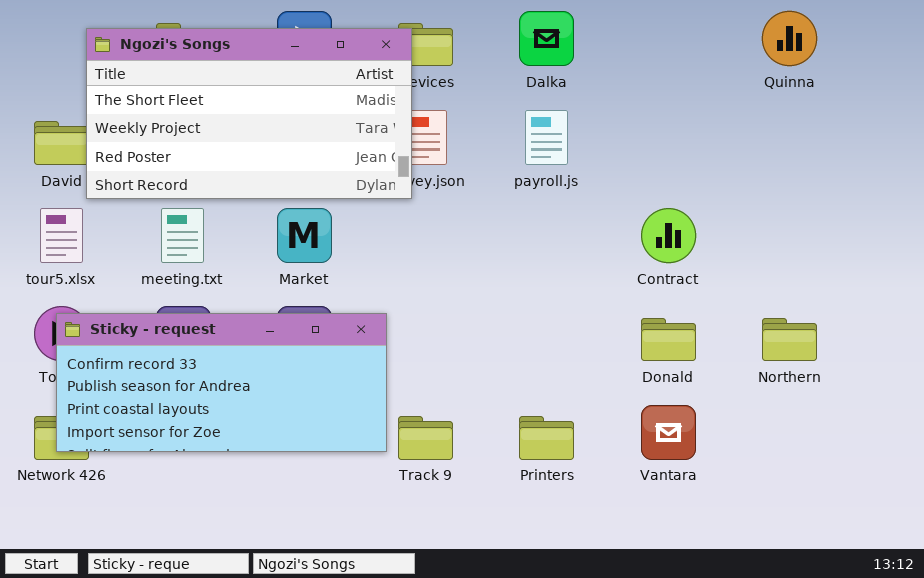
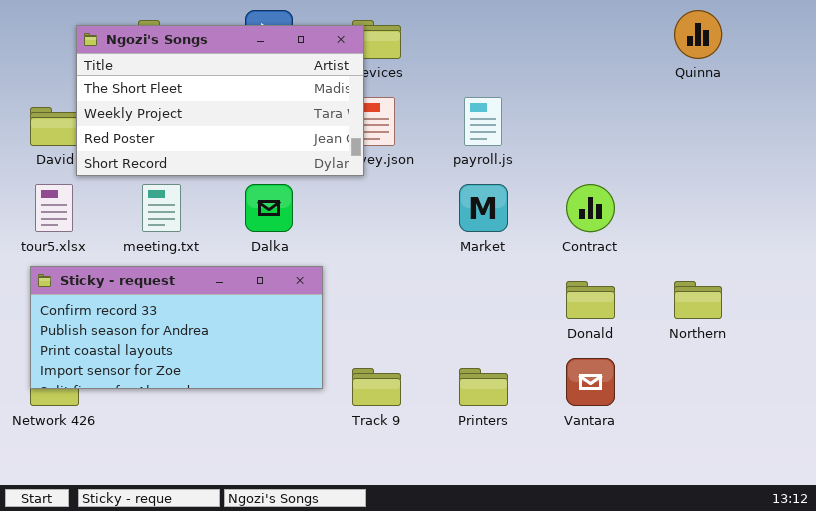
Dalka: [519,11,574,66] -> [245,184,293,232], moved
Market: [277,208,332,263] -> [459,184,508,232], moved
Sticky - request: [56,313,387,452] -> [30,266,323,389], moved

